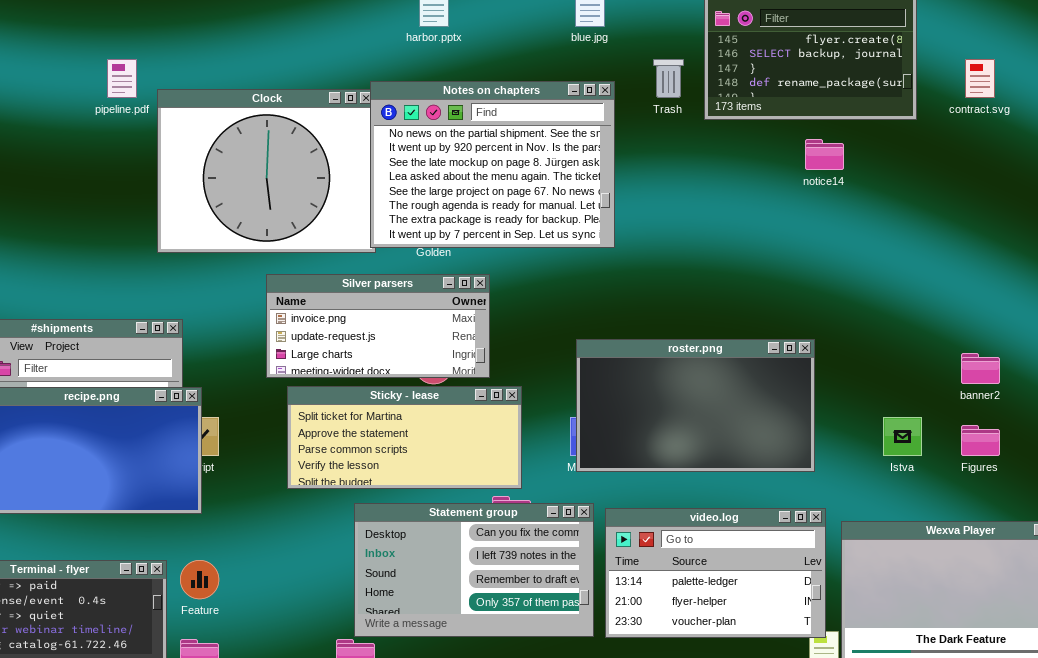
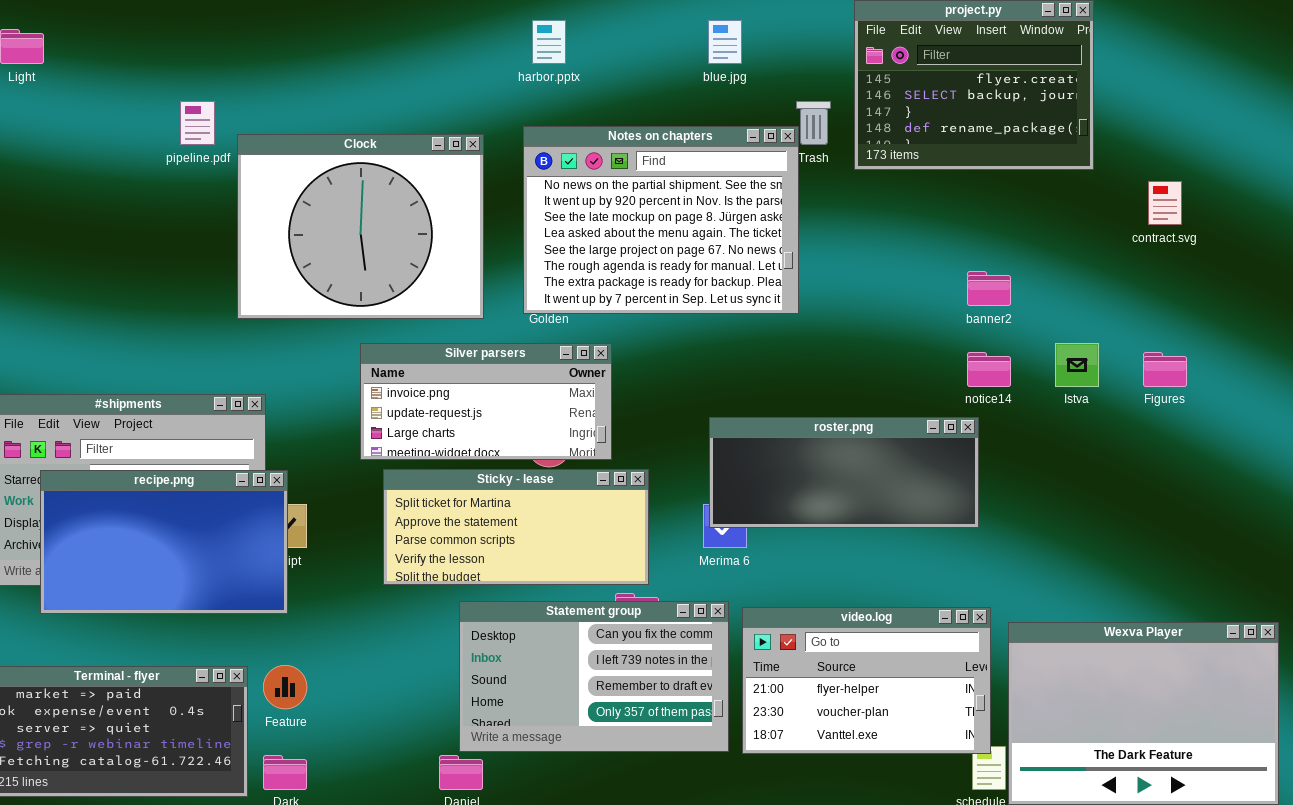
contract.svg: [965,59,995,98] -> [1148,181,1182,225], moved
Notes on chapters: [370,81,615,248] -> [523,126,799,314], moved
notice14: [805,139,844,170] -> [967,352,1011,387], moved
roster.png: [576,339,815,472] -> [709,417,979,528], resized
banner2: [961,353,1000,384] -> [967,271,1011,306], moved
Istva: [883,417,922,456] -> [1055,343,1099,387], moved
Figures: [961,425,1000,456] -> [1143,352,1187,387], moved
video.log: [605,508,826,638] -> [742,607,991,754], scrolled down 1 row

